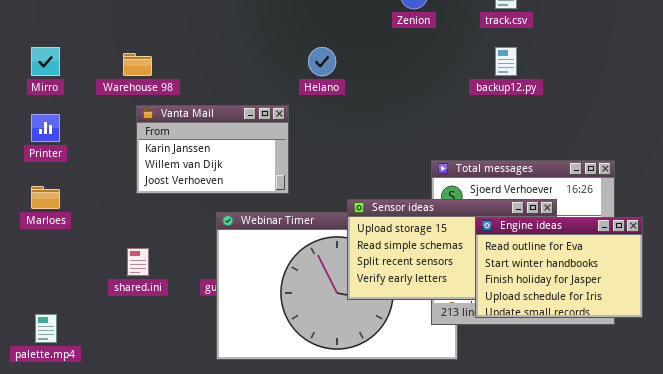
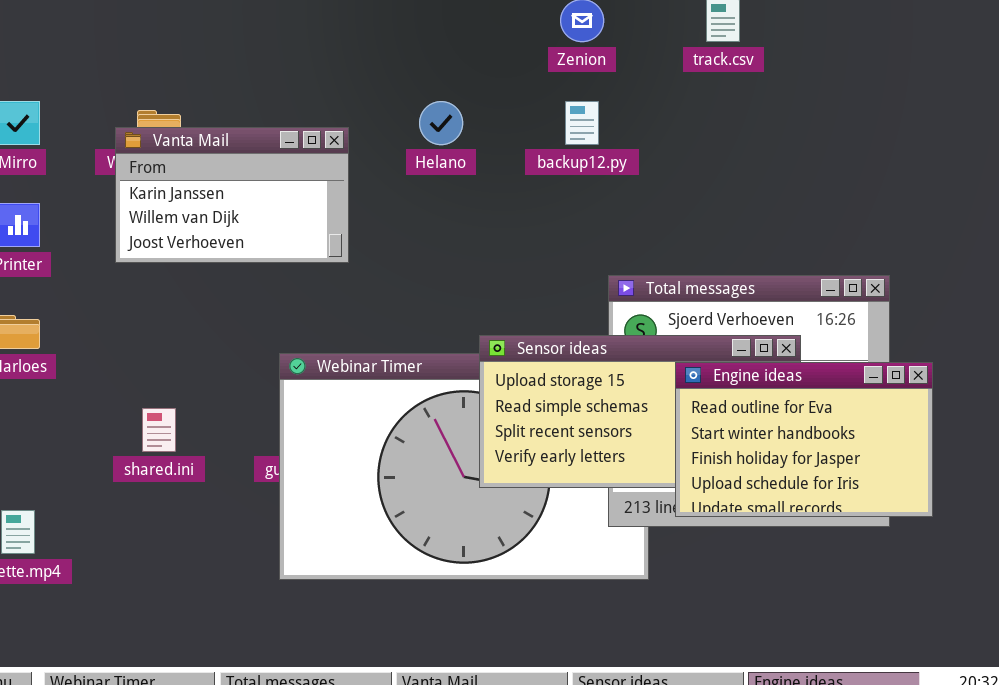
backup12.py: [495,47,517,76] -> [565,101,599,145], moved
Vanta Mail: [136,105,289,194] -> [115,127,349,263], moved

